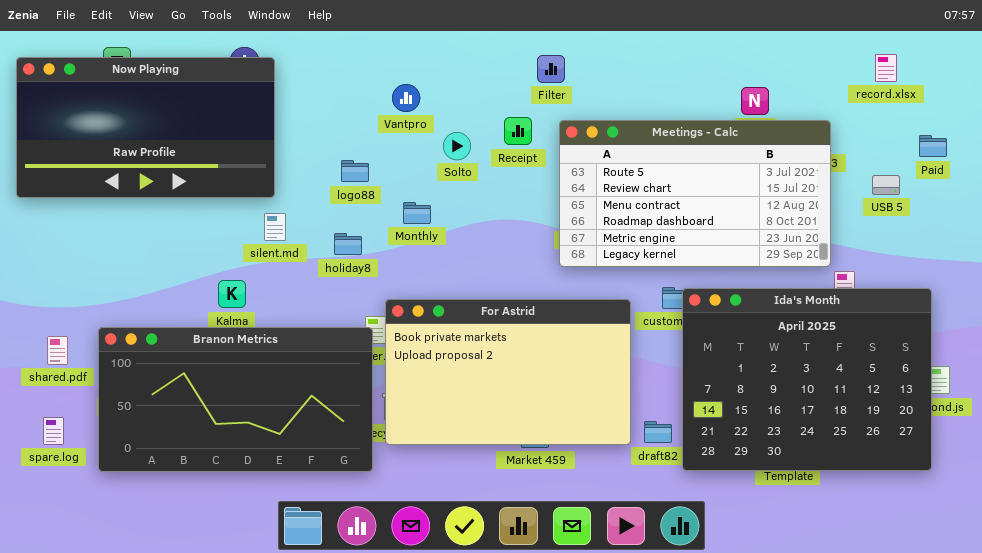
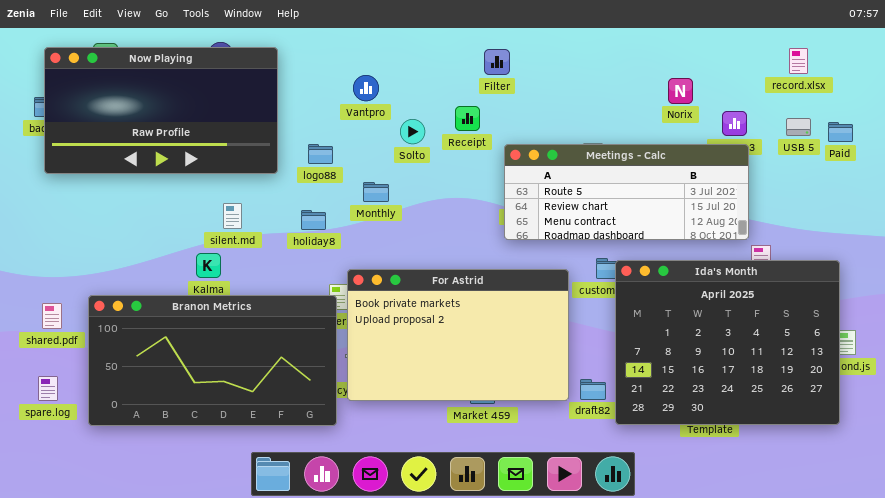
Now Playing: [16,57,275,198] -> [44,47,278,174], moved
Meetings - Calc: [559,120,831,267] -> [504,144,749,240], resized
USB 5: [872,175,900,195] -> [786,118,811,136], moved
silent.md: [264,213,286,241] -> [223,203,242,229], moved

